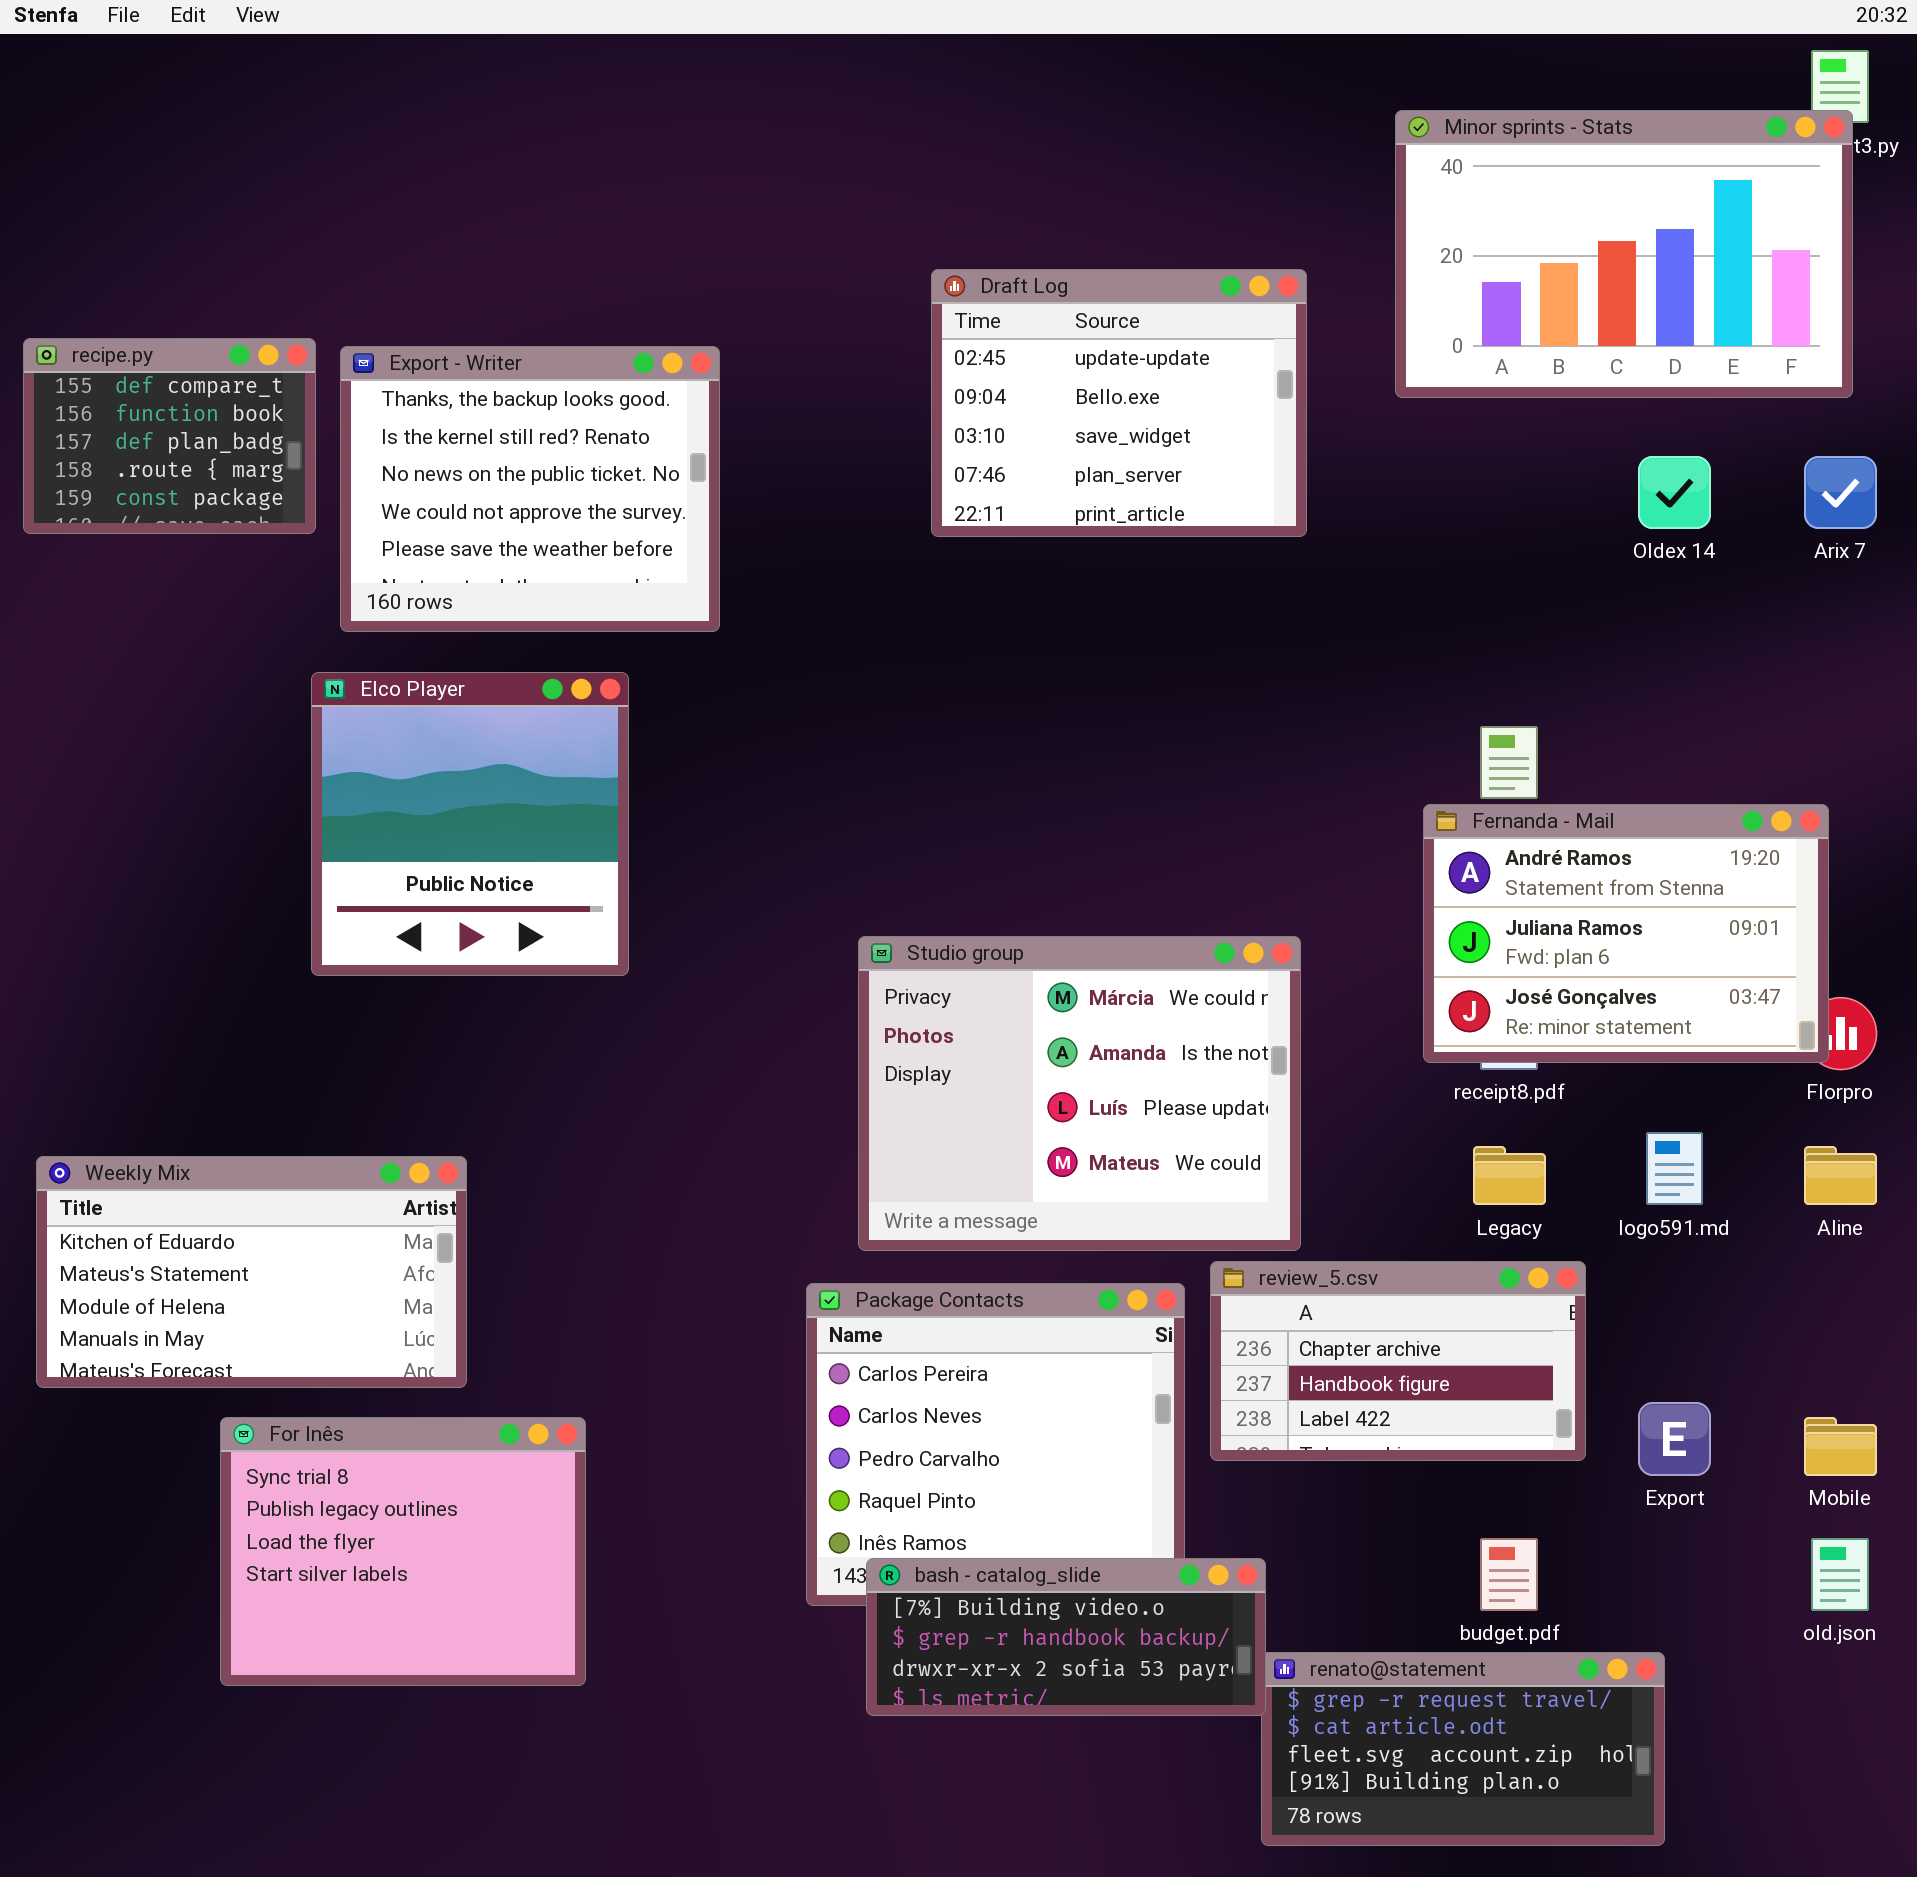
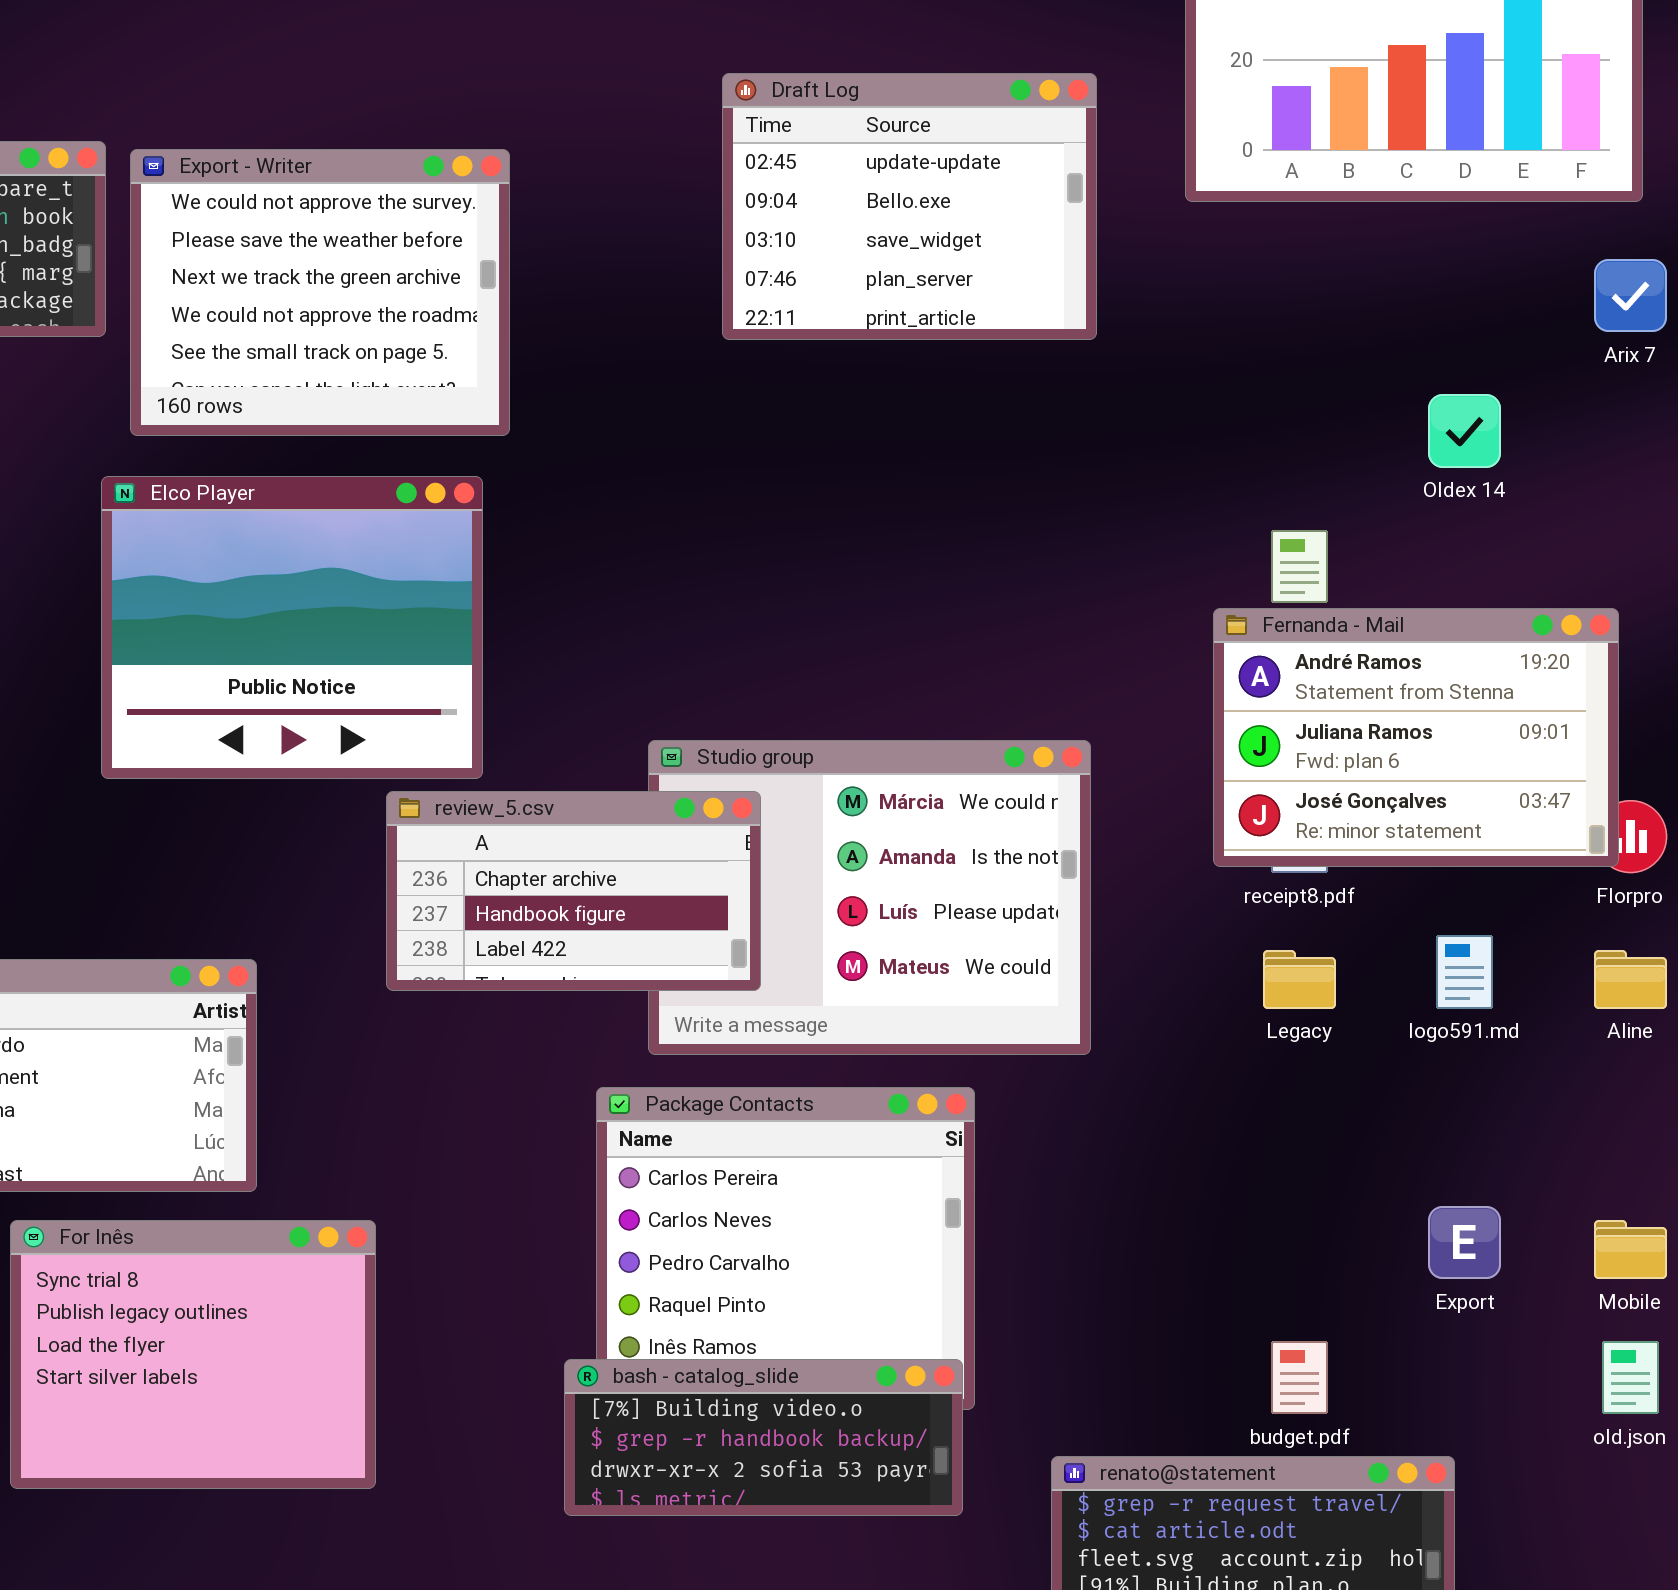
Export - Writer: [340,346,720,632] -> [130,149,510,436], scrolled down 3 rows
Oldex 14: [1638,456,1711,529] -> [1428,394,1501,468], moved
Elco Player: [311,672,629,976] -> [101,476,483,779], resized
review_5.csv: [1210,1261,1586,1461] -> [386,791,761,991], moved
bash - catalog_slide: [866,1558,1266,1716] -> [564,1359,963,1516], moved

